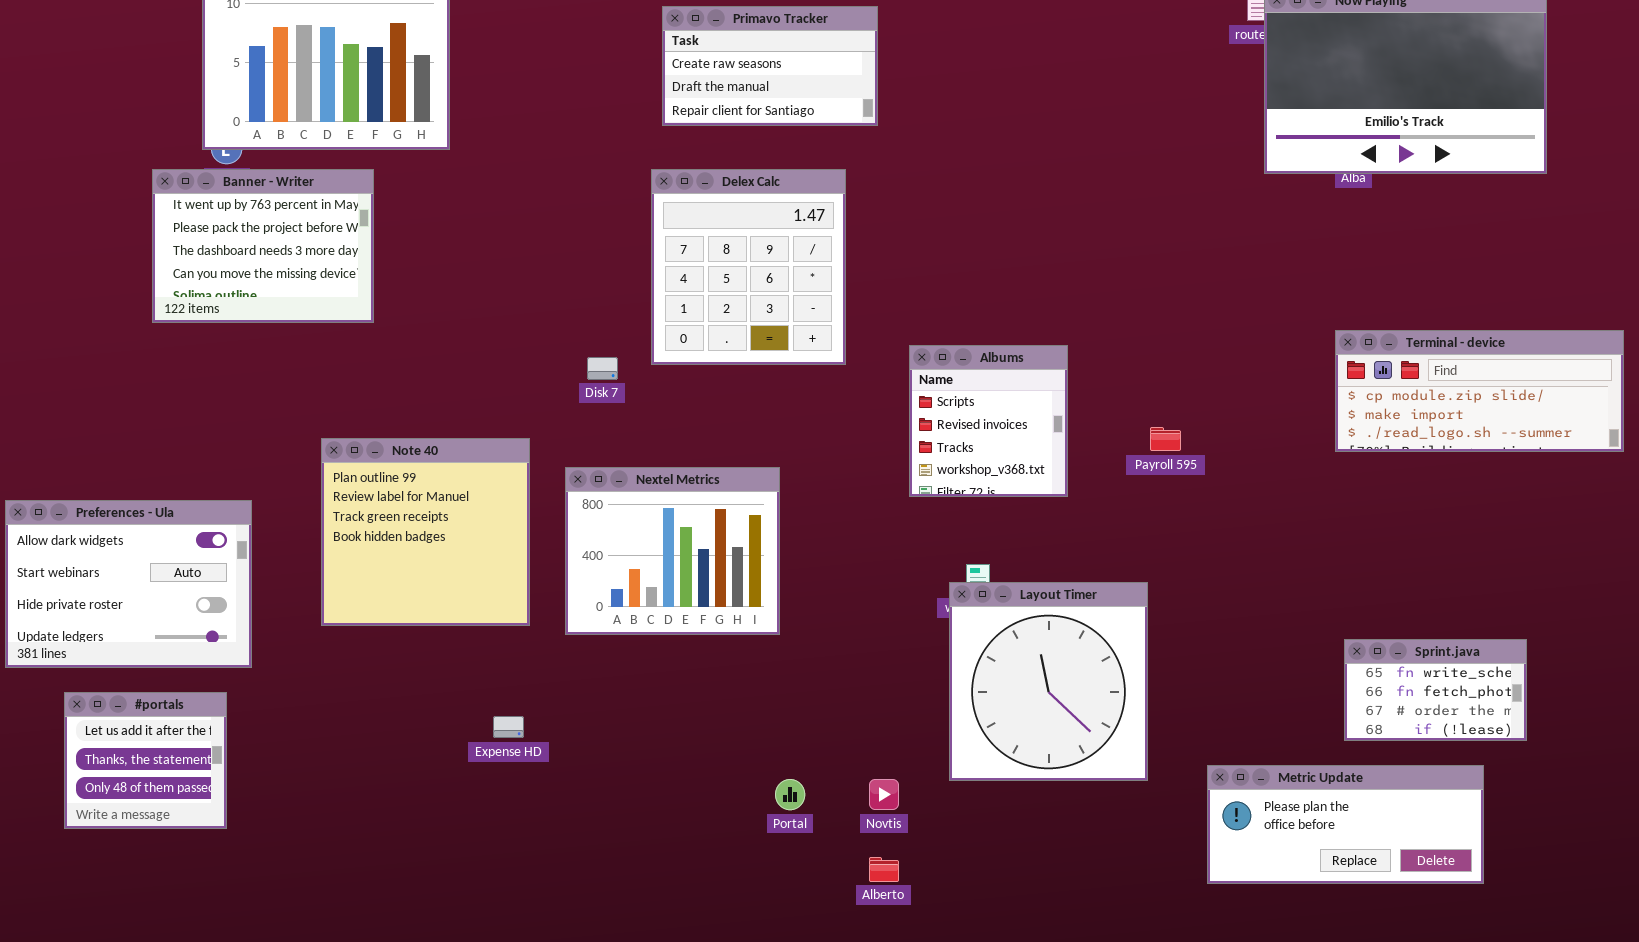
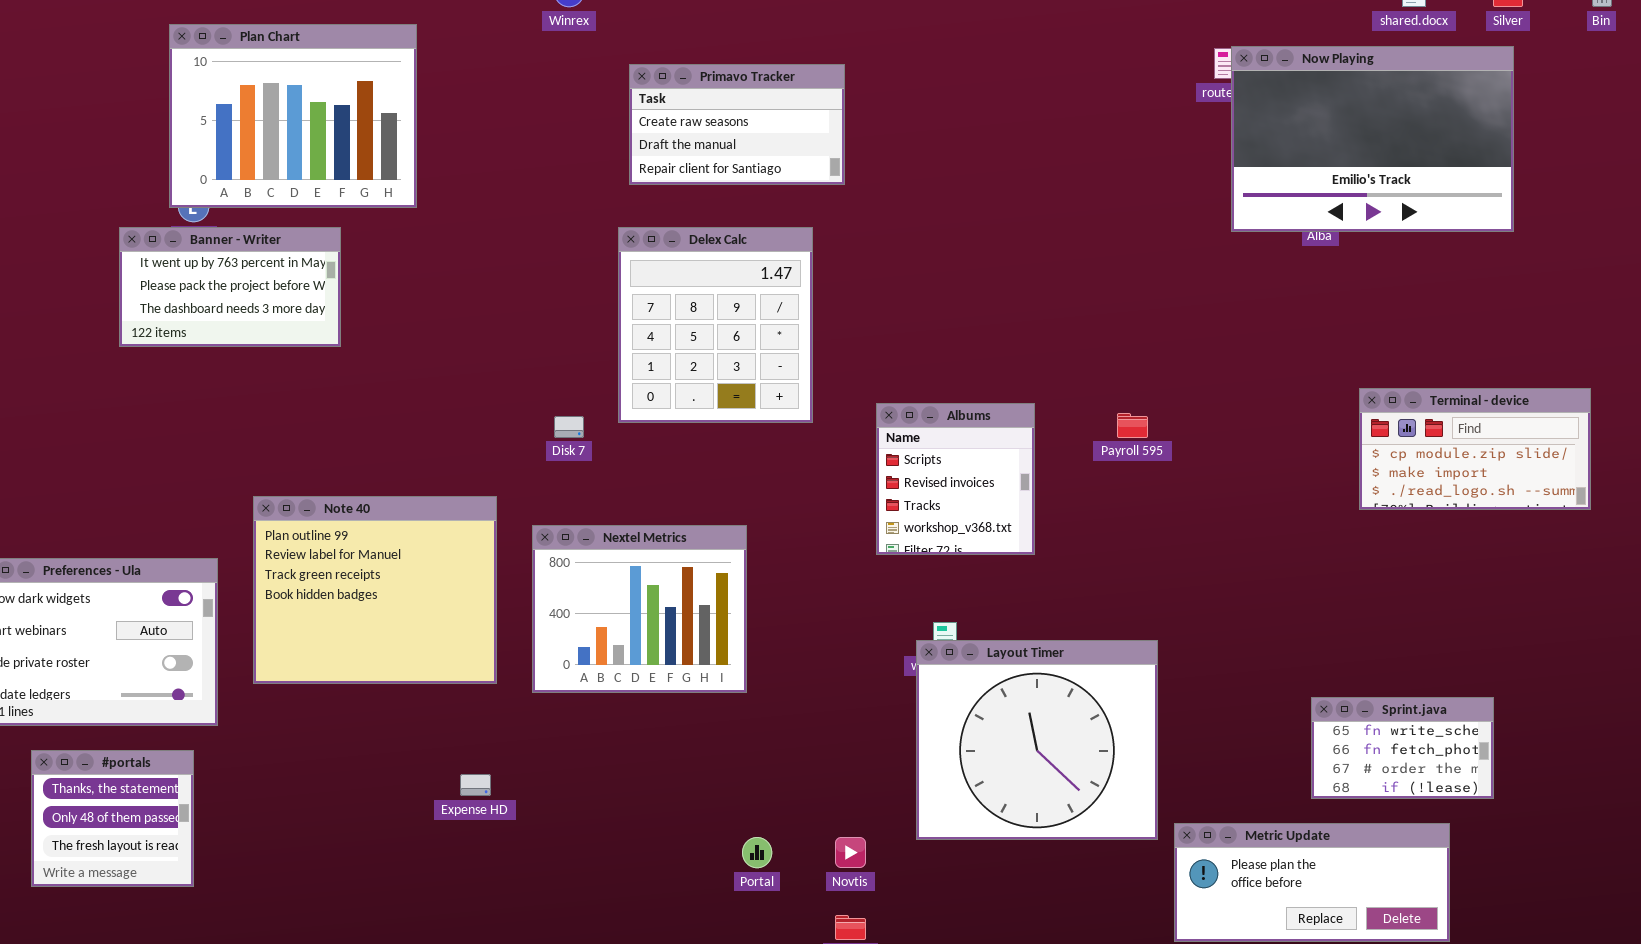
Banner - Writer: [152,169,374,323] -> [119,227,341,347], resized
Terminal - device: [1335,330,1624,452] -> [1359,388,1591,510], resized
Payroll 595: [1150,427,1181,451] -> [1117,413,1148,438], moved
Note 40: [321,438,530,626] -> [253,496,497,684], resized
Layout Timer: [949,582,1148,781] -> [916,640,1158,840], resized
#portals: [64,692,227,829] -> [31,750,194,887], scrolled down 1 row

